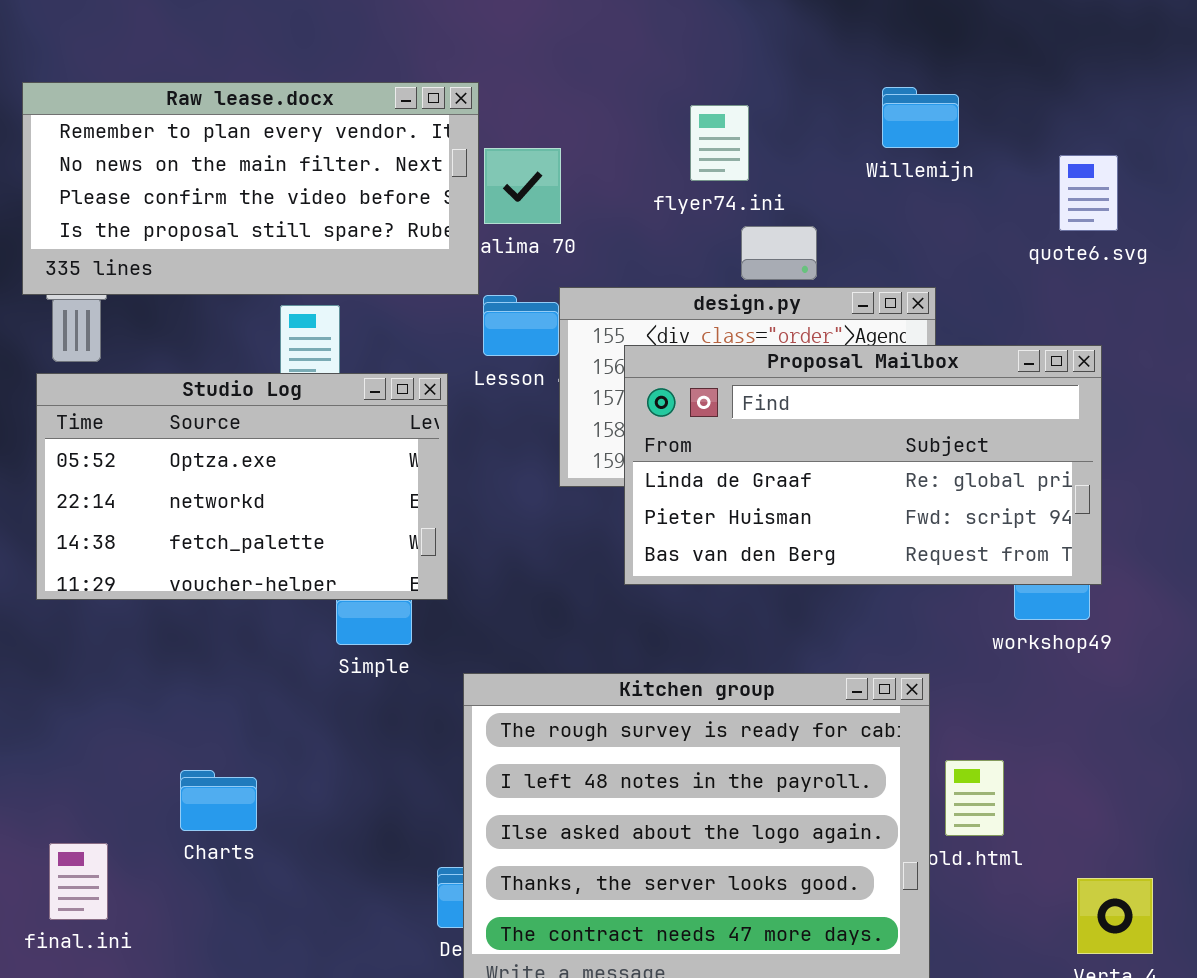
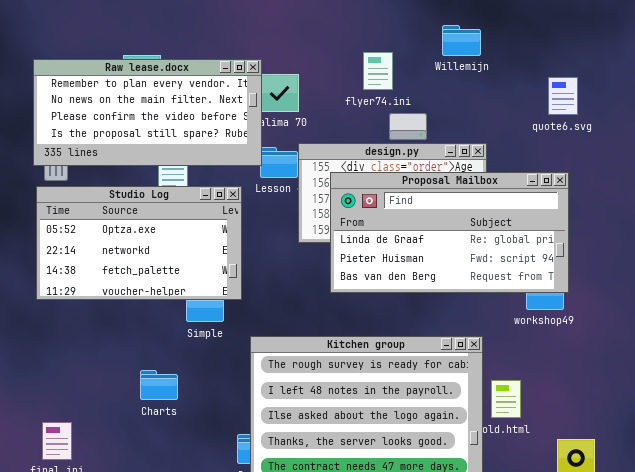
Raw lease.docx: [22,82,479,295] -> [33,59,262,166], moved
Willemijn: [882,87,959,148] -> [442,25,481,56], moved
Charts: [180,770,257,831] -> [140,370,178,400], moved

